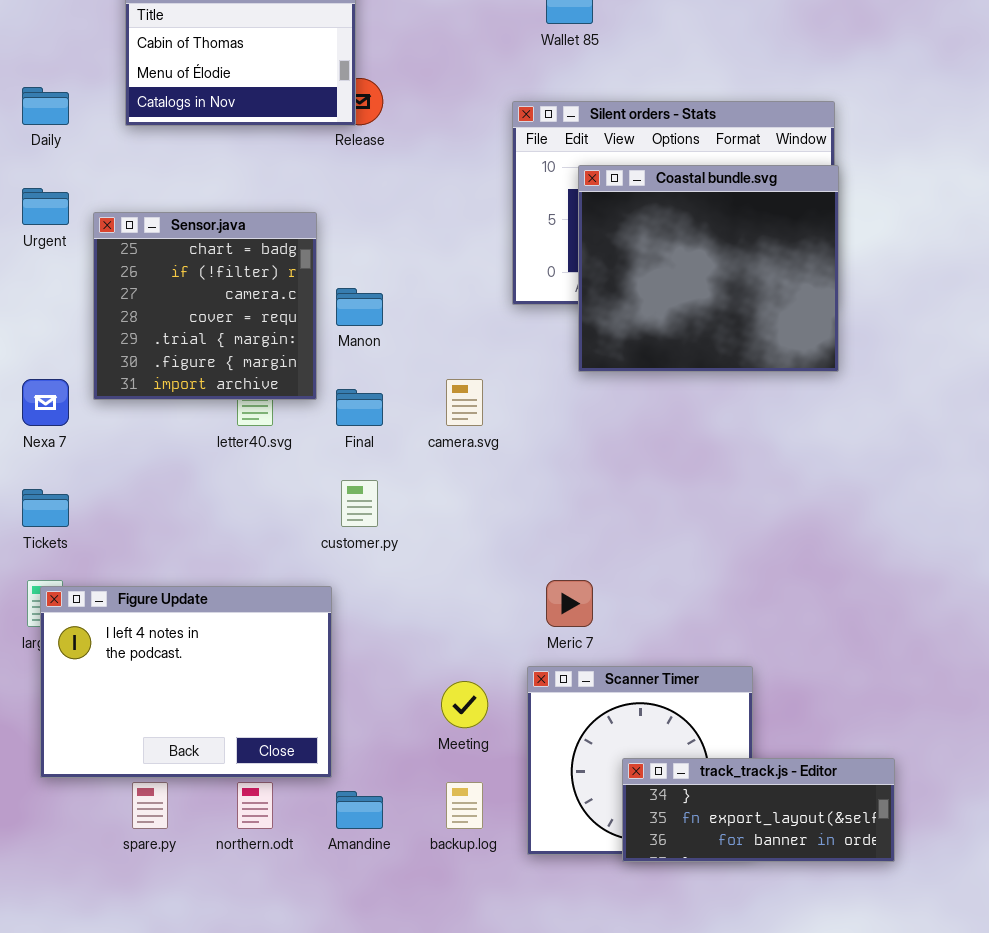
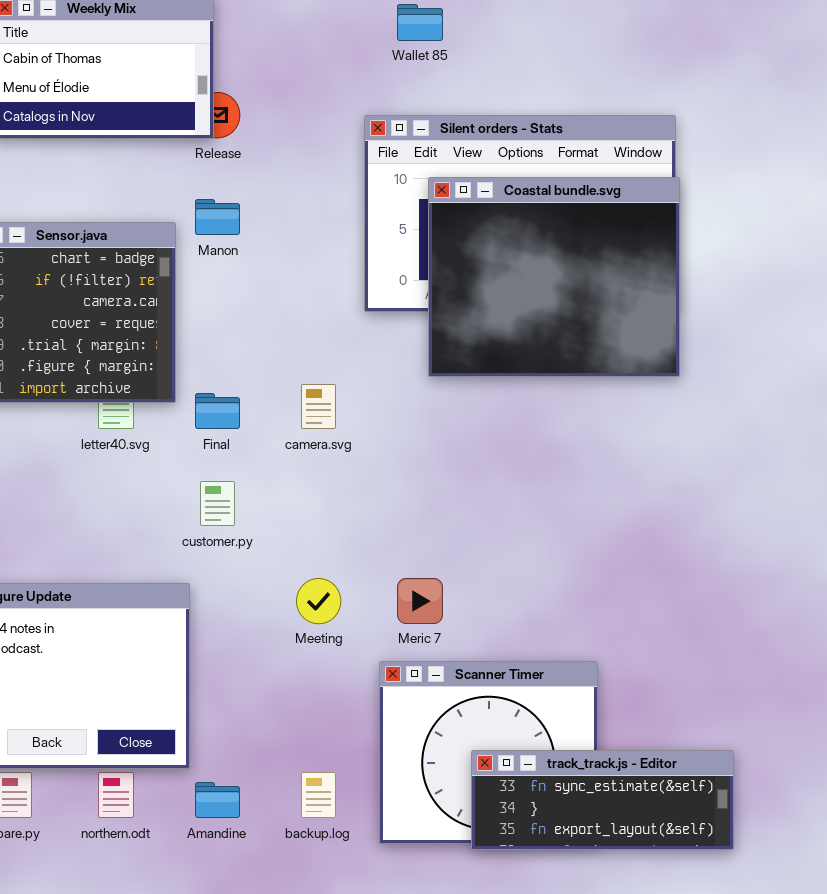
Manon: [336,288,383,326] -> [195,199,240,235], moved
Meeting: [441,681,488,728] -> [296,578,341,624], moved
track_track.js - Editor: [622,758,895,862] -> [471,750,734,850], scrolled up 1 row

